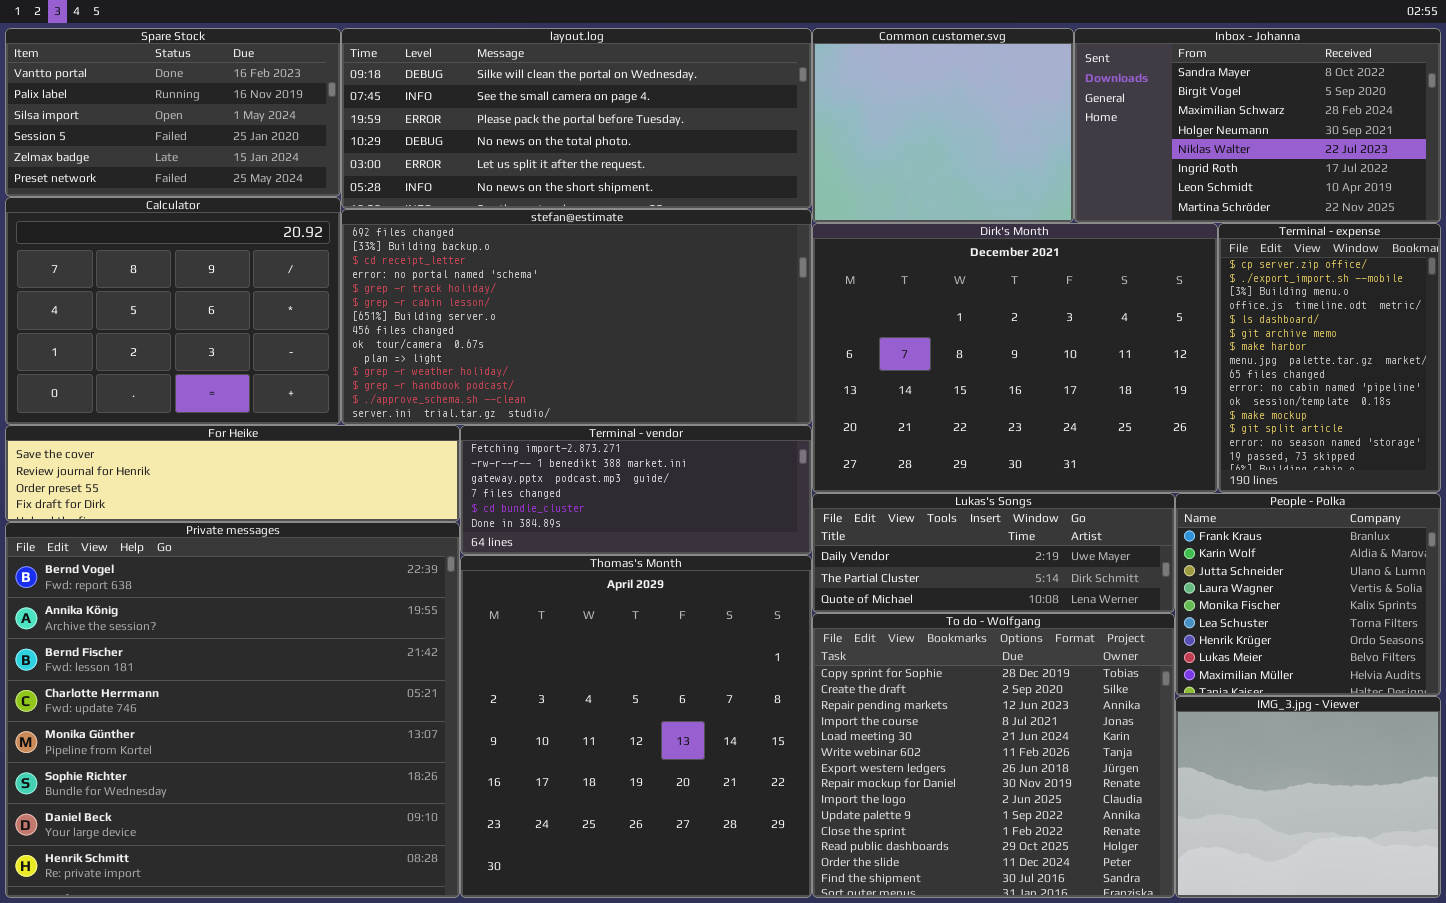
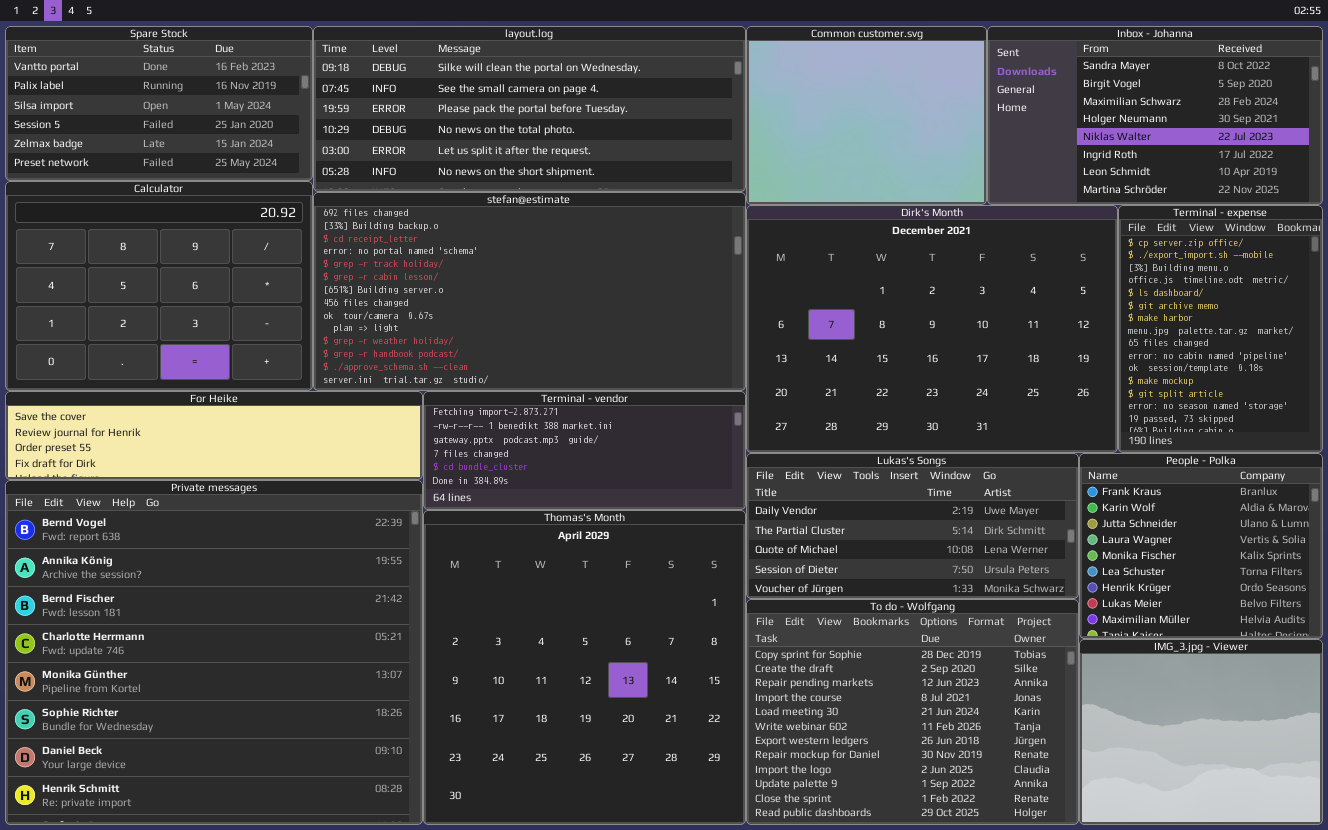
Lukas's Songs: [812,493,1175,613] -> [746,453,1079,599], resized
To do - Wolfgang: [812,613,1175,898] -> [746,599,1079,825], resized

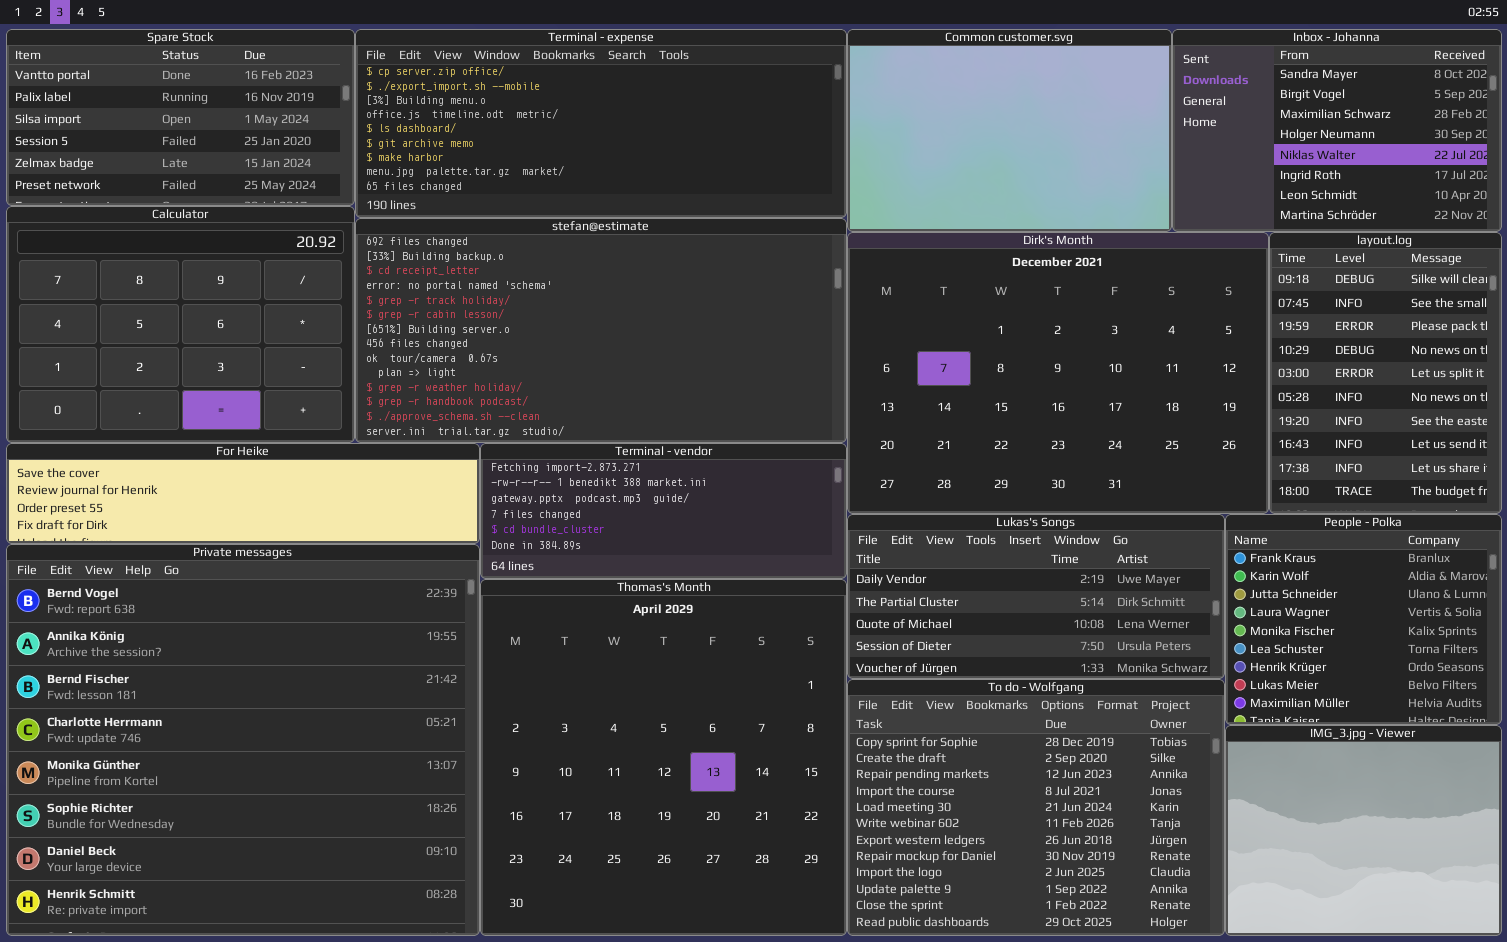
layout.log: [313,26,746,192] -> [1269,232,1502,514], moved, resized
Common customer.svg: [746,26,987,205] -> [847,29,1172,232], resized
Inbox - Johanna: [987,26,1323,205] -> [1172,29,1502,232], resized
Terminal - expense: [1118,205,1323,453] -> [355,29,847,218], moved, resized

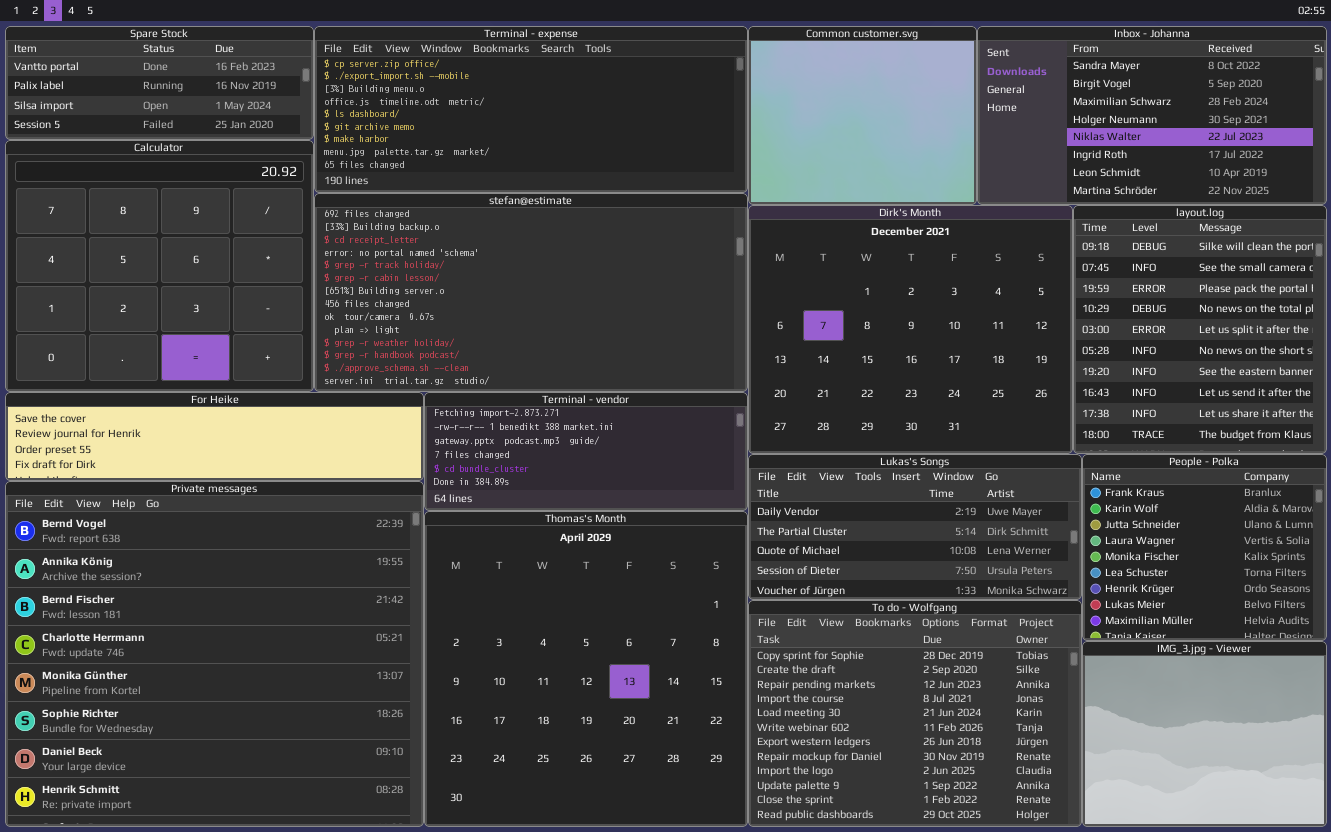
Spare Stock: [6,29,355,206] -> [5,26,314,140], resized
Common customer.svg: [847,29,1172,232] -> [748,26,977,205], resized
Inbox - Johanna: [1172,29,1502,232] -> [977,26,1327,205], resized
Calculator: [6,206,355,443] -> [5,140,314,392], resized
Dirk's Month: [847,232,1269,514] -> [748,205,1073,454], resized
layout.log: [1269,232,1502,514] -> [1073,205,1327,454], resized

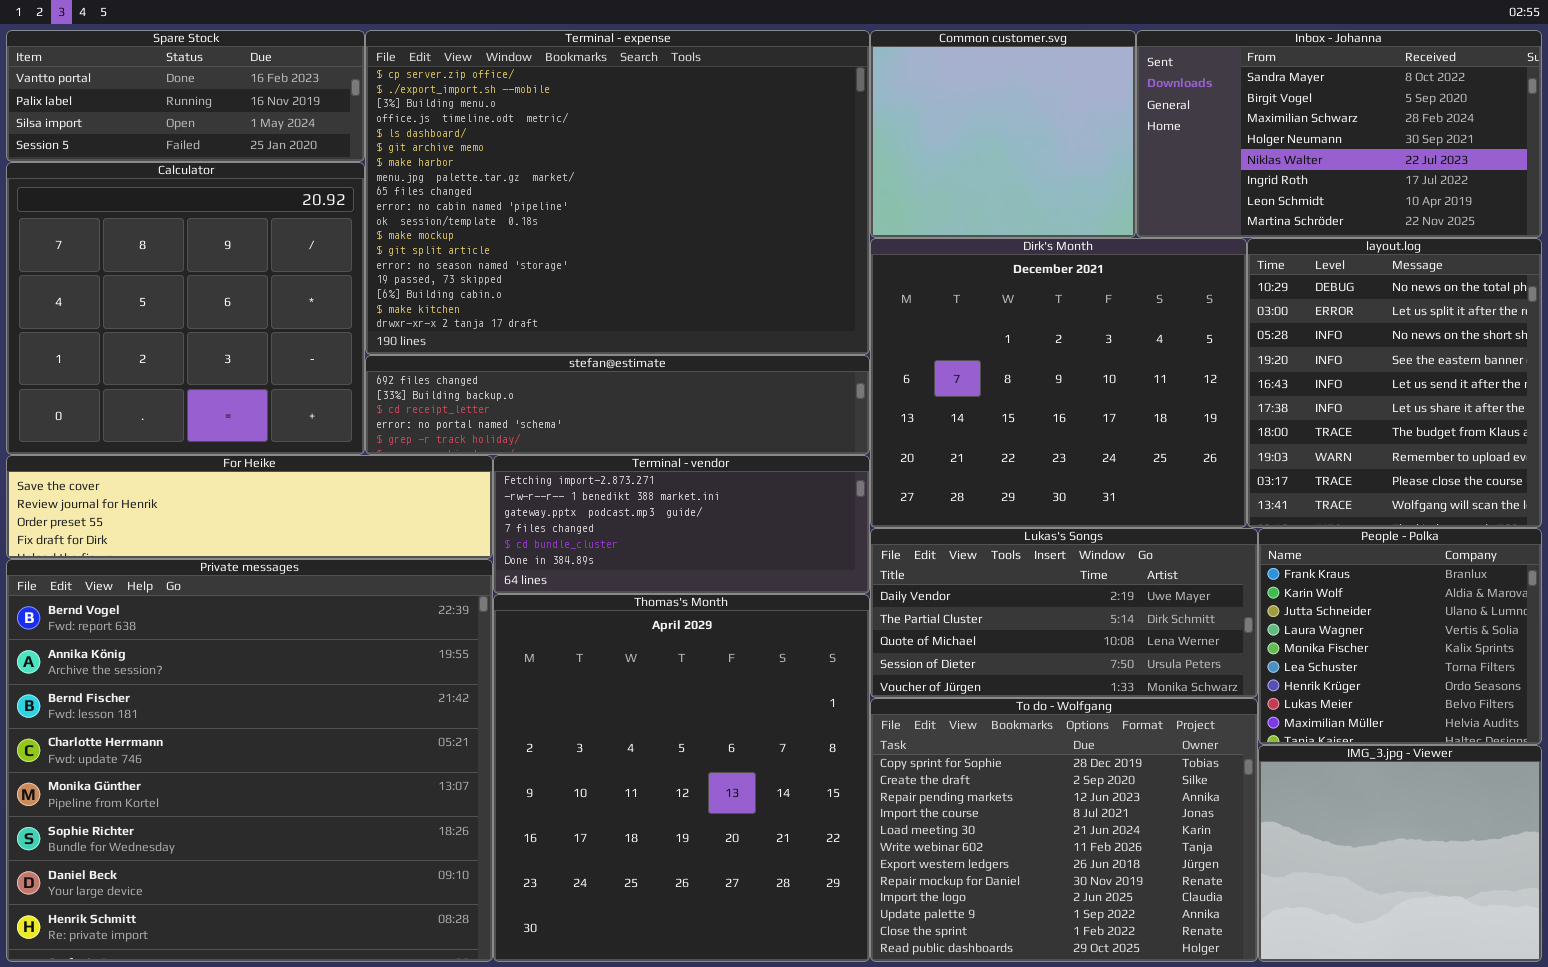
Terminal - expense: [314,26,748,193] -> [365,30,870,355], resized
stefan@estimate: [314,193,748,392] -> [365,355,870,455], resized
layout.log: [1073,205,1327,454] -> [1247,238,1542,528], scrolled down 3 rows

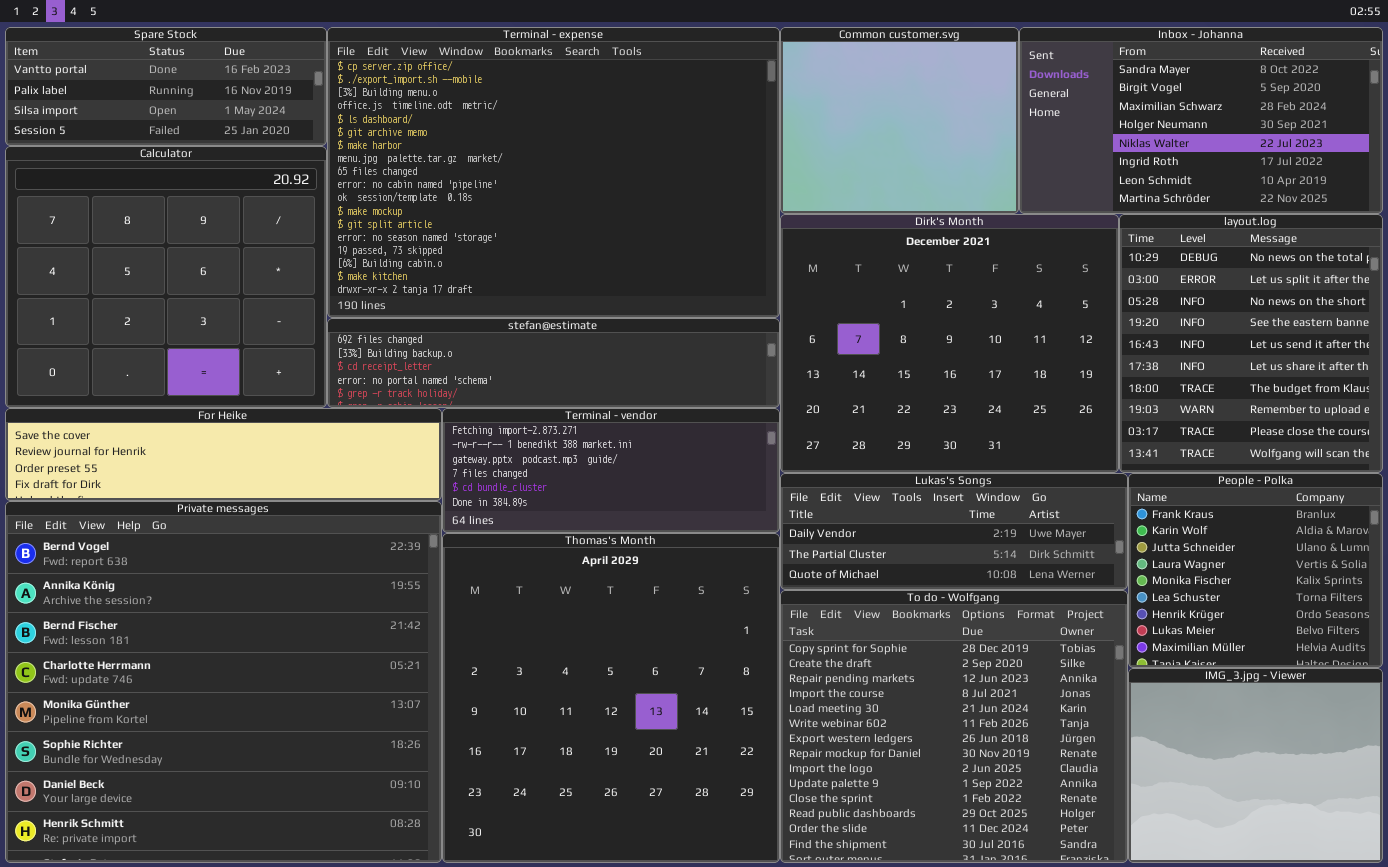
Lukas's Songs: [870,528,1258,698] -> [780,473,1128,590], resized
To do - Wolfgang: [870,698,1258,962] -> [780,590,1128,863], resized

